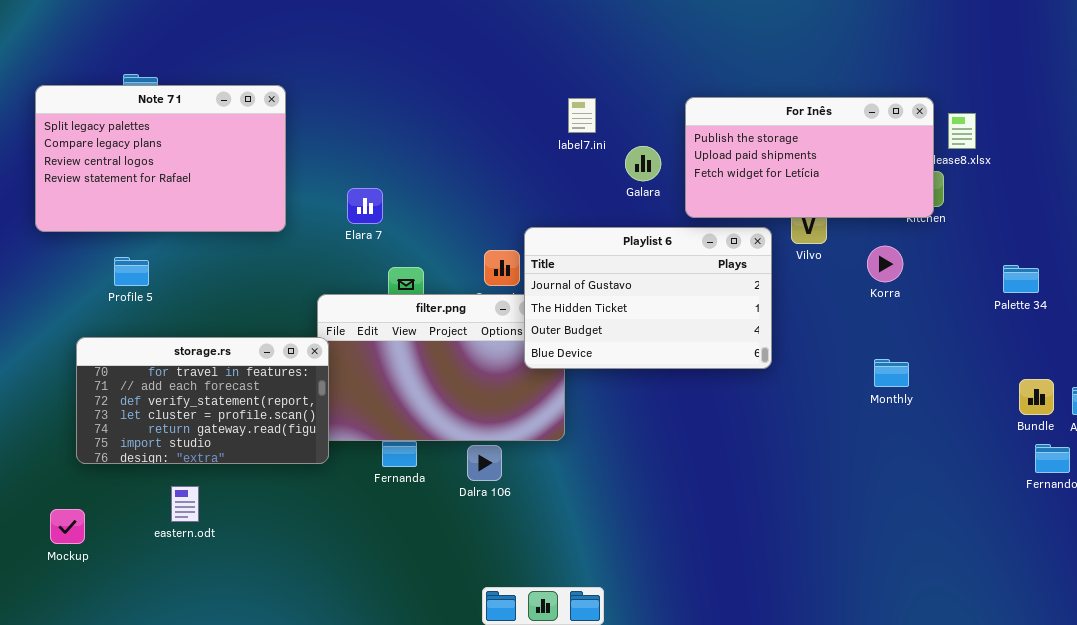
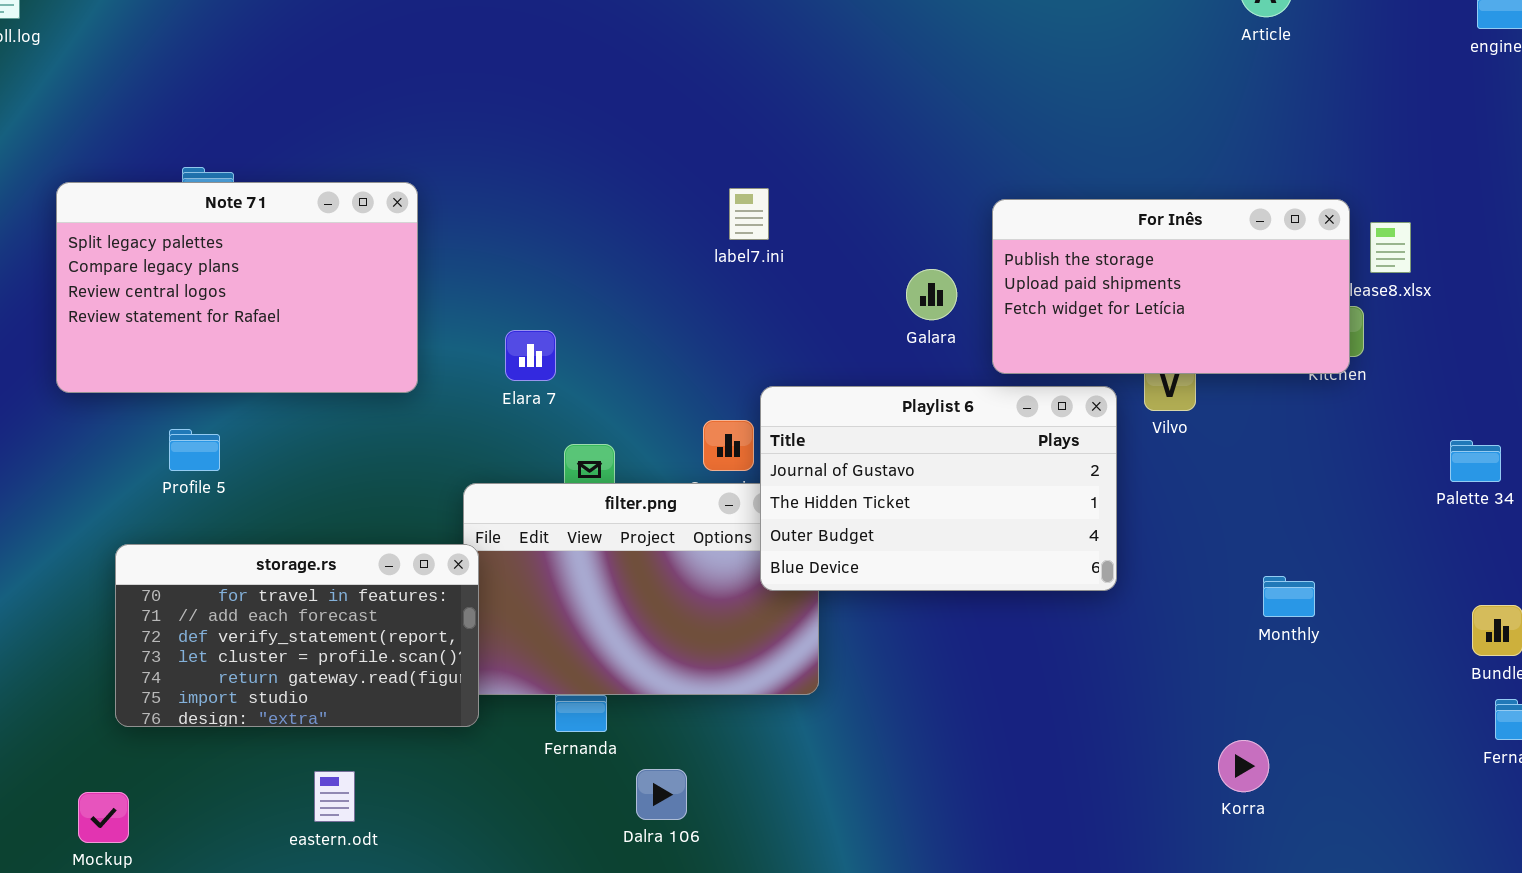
label7.ini: [568,98,596,133] -> [729,188,769,240], moved
Korra: [867,246,903,282] -> [1218,740,1269,792], moved
Dalra 106: [467,445,502,481] -> [636,769,687,820], moved
eastern.odt: [171,486,199,522] -> [314,771,355,822], moved

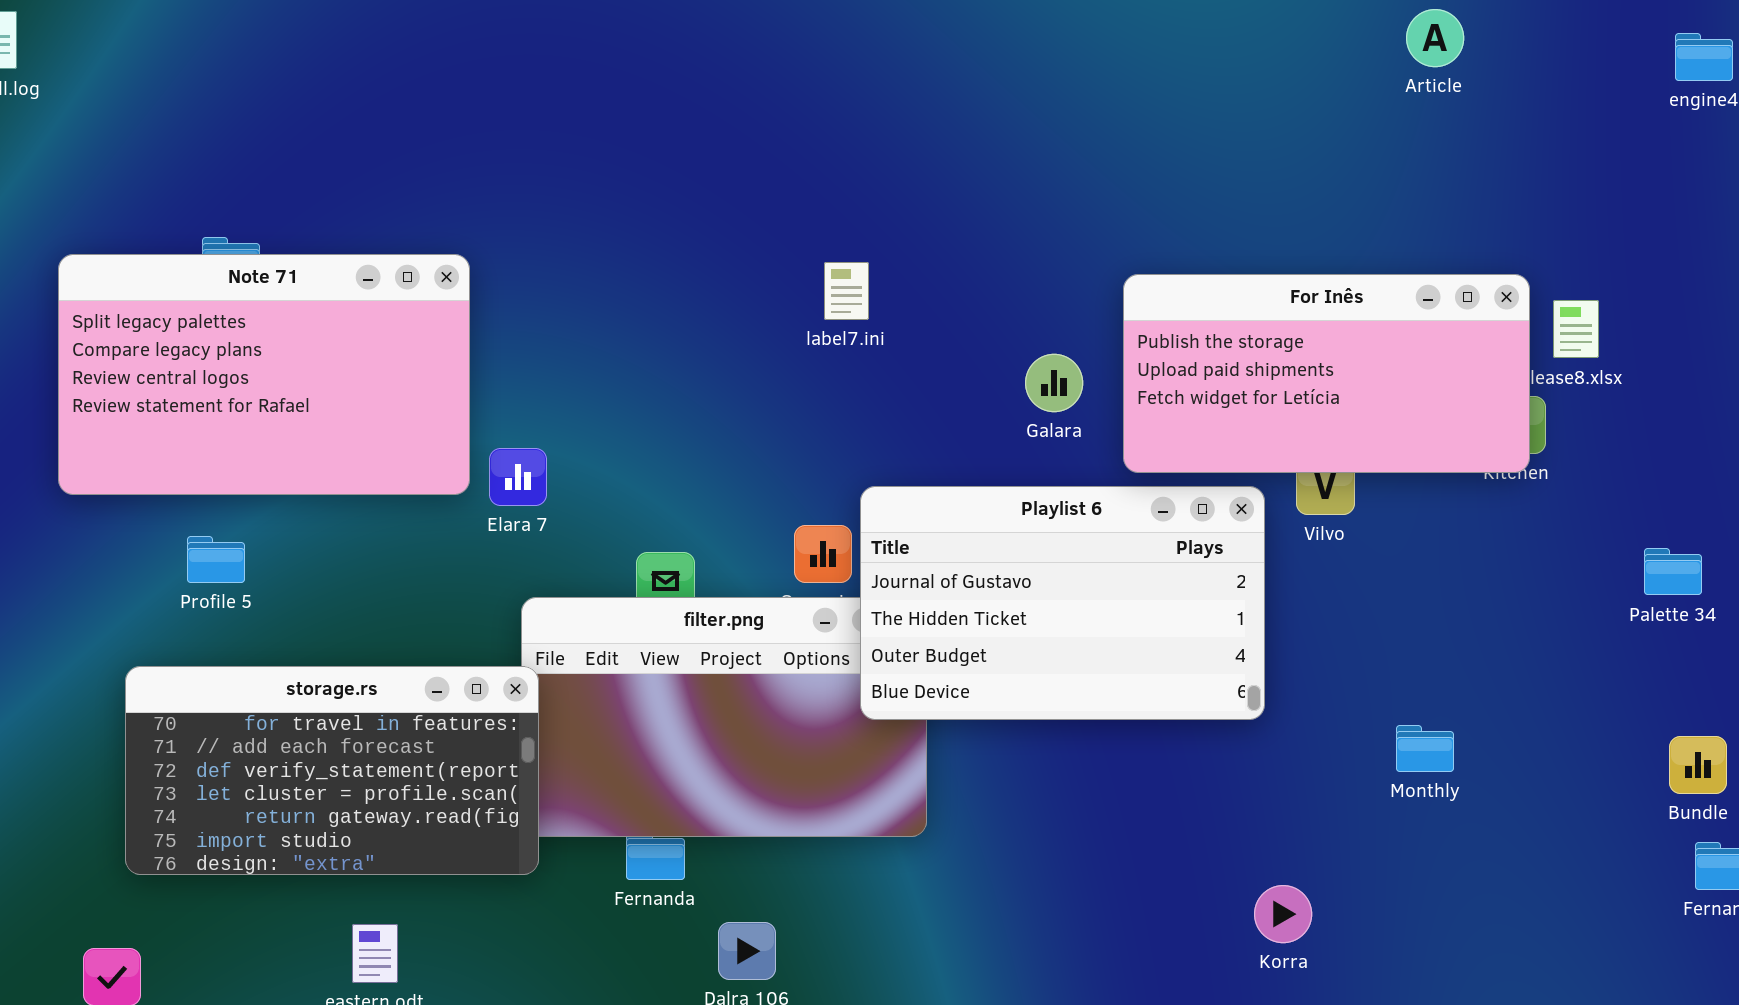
Elara 7: [505,330,556,381] -> [489,448,547,506], moved
Monthly: [1263,576,1315,617] -> [1396,725,1454,772], moved
Korra: [1218,740,1269,792] -> [1254,885,1312,943], moved

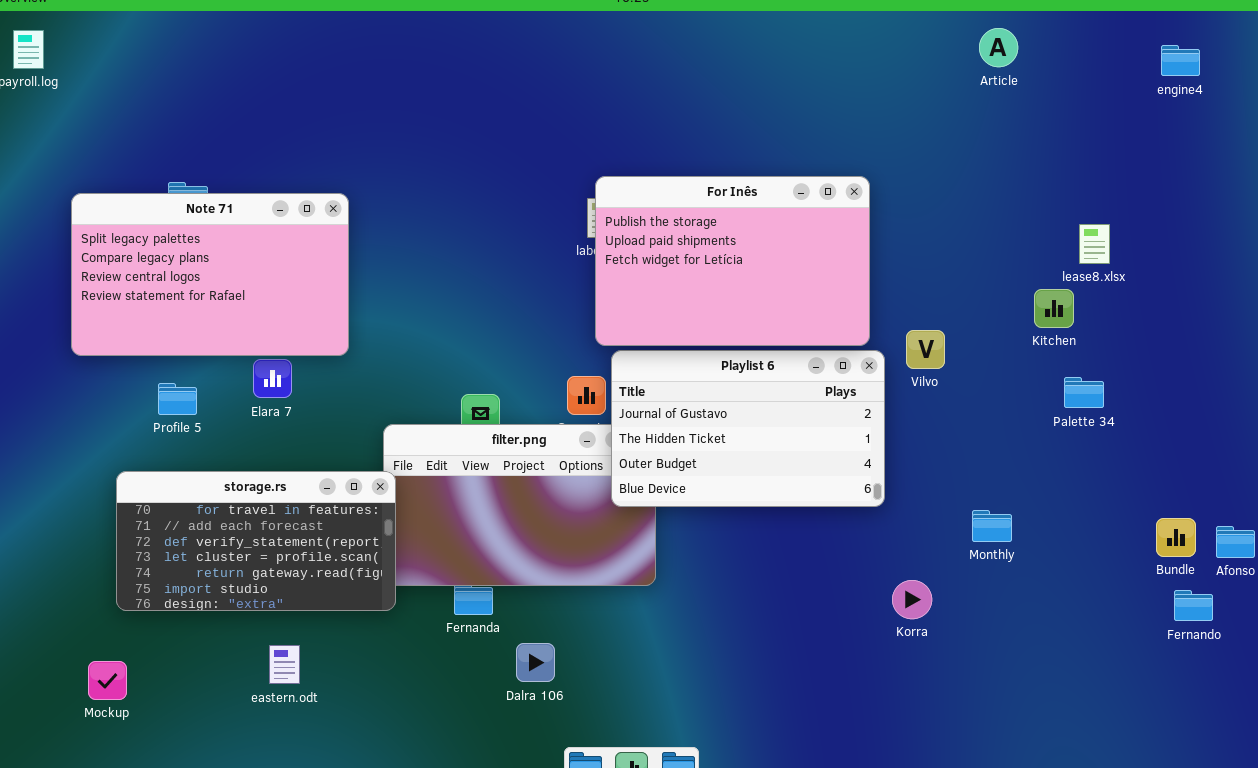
For Inês: [1123,274,1530,473] -> [595,176,870,346], moved, resized
Elara 7: [489,448,547,506] -> [253,359,292,398], moved
Palette 34: [1644,548,1702,595] -> [1064,377,1104,408], moved
Korra: [1254,885,1312,943] -> [892,580,932,619], moved

